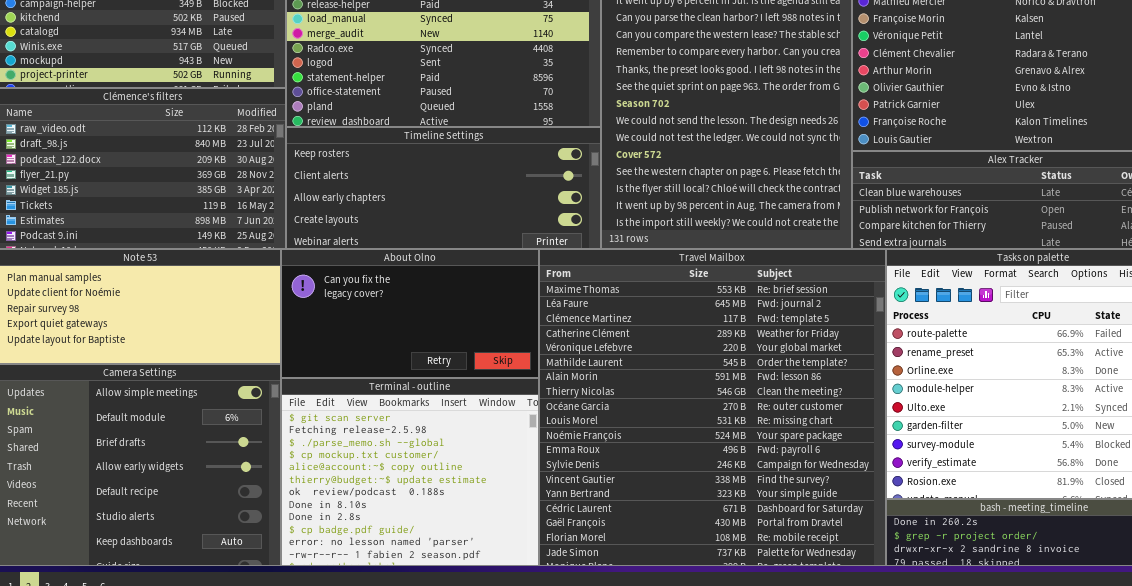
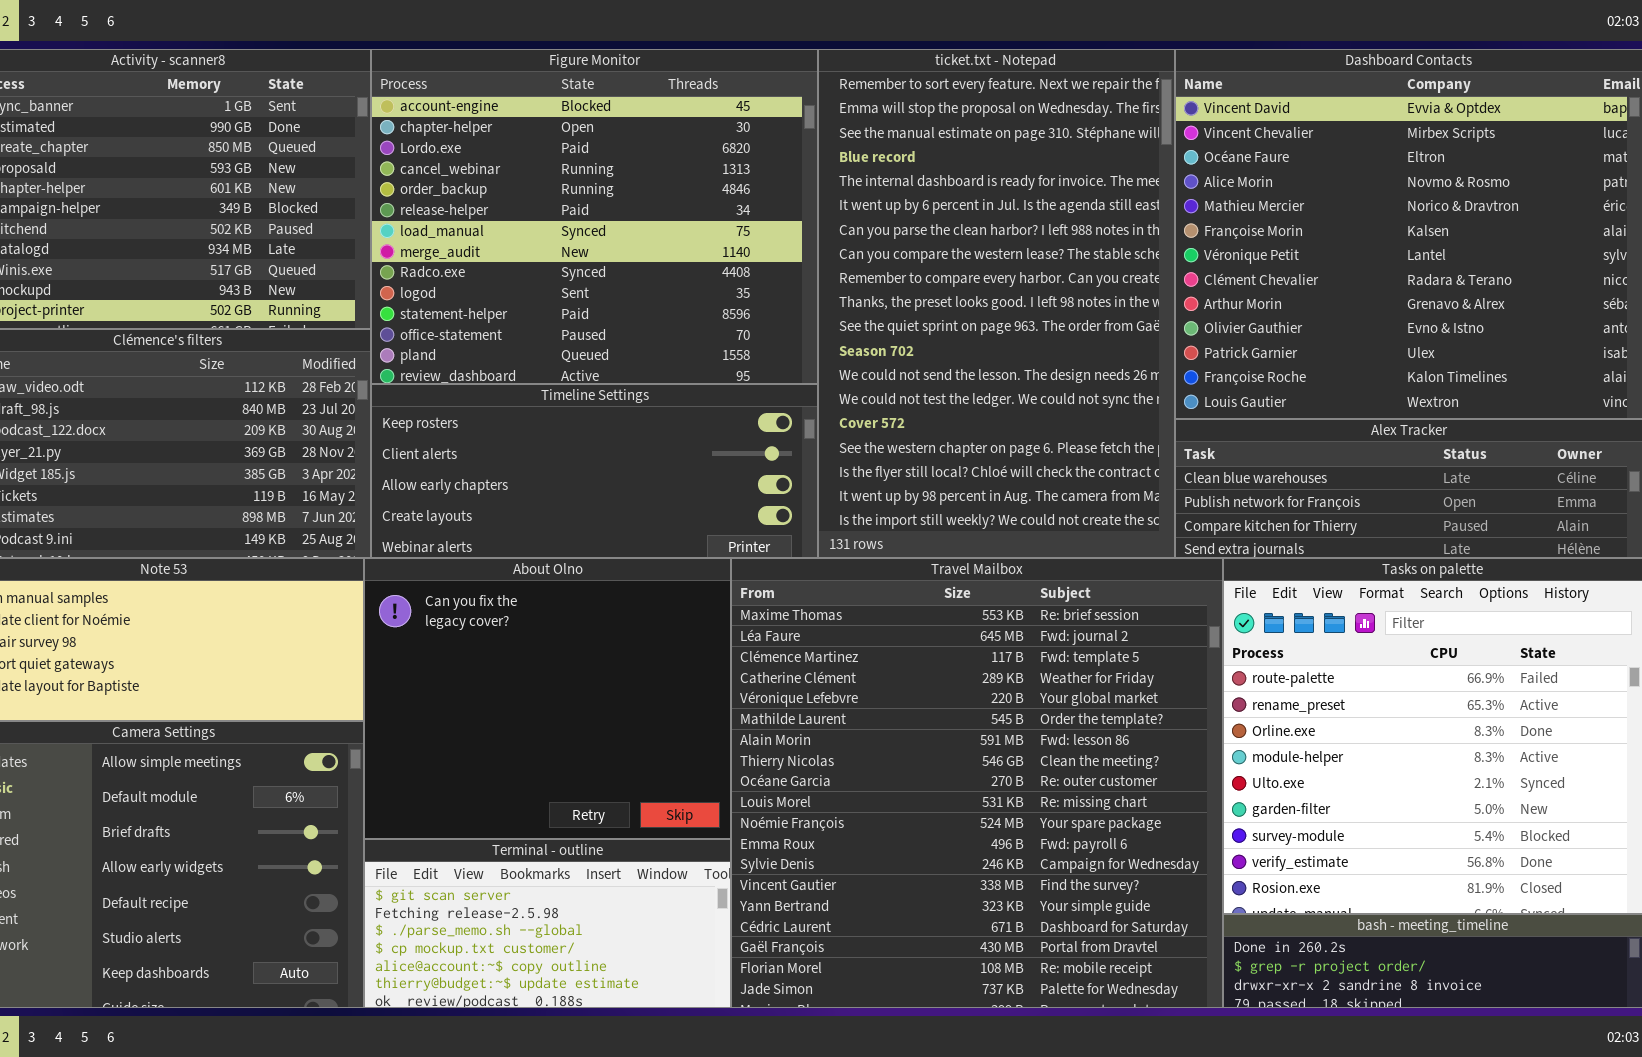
About Olno: [281,249,539,378] -> [364,558,731,839], resized
Terminal - outline: [281,378,539,566] -> [364,839,731,1008], resized

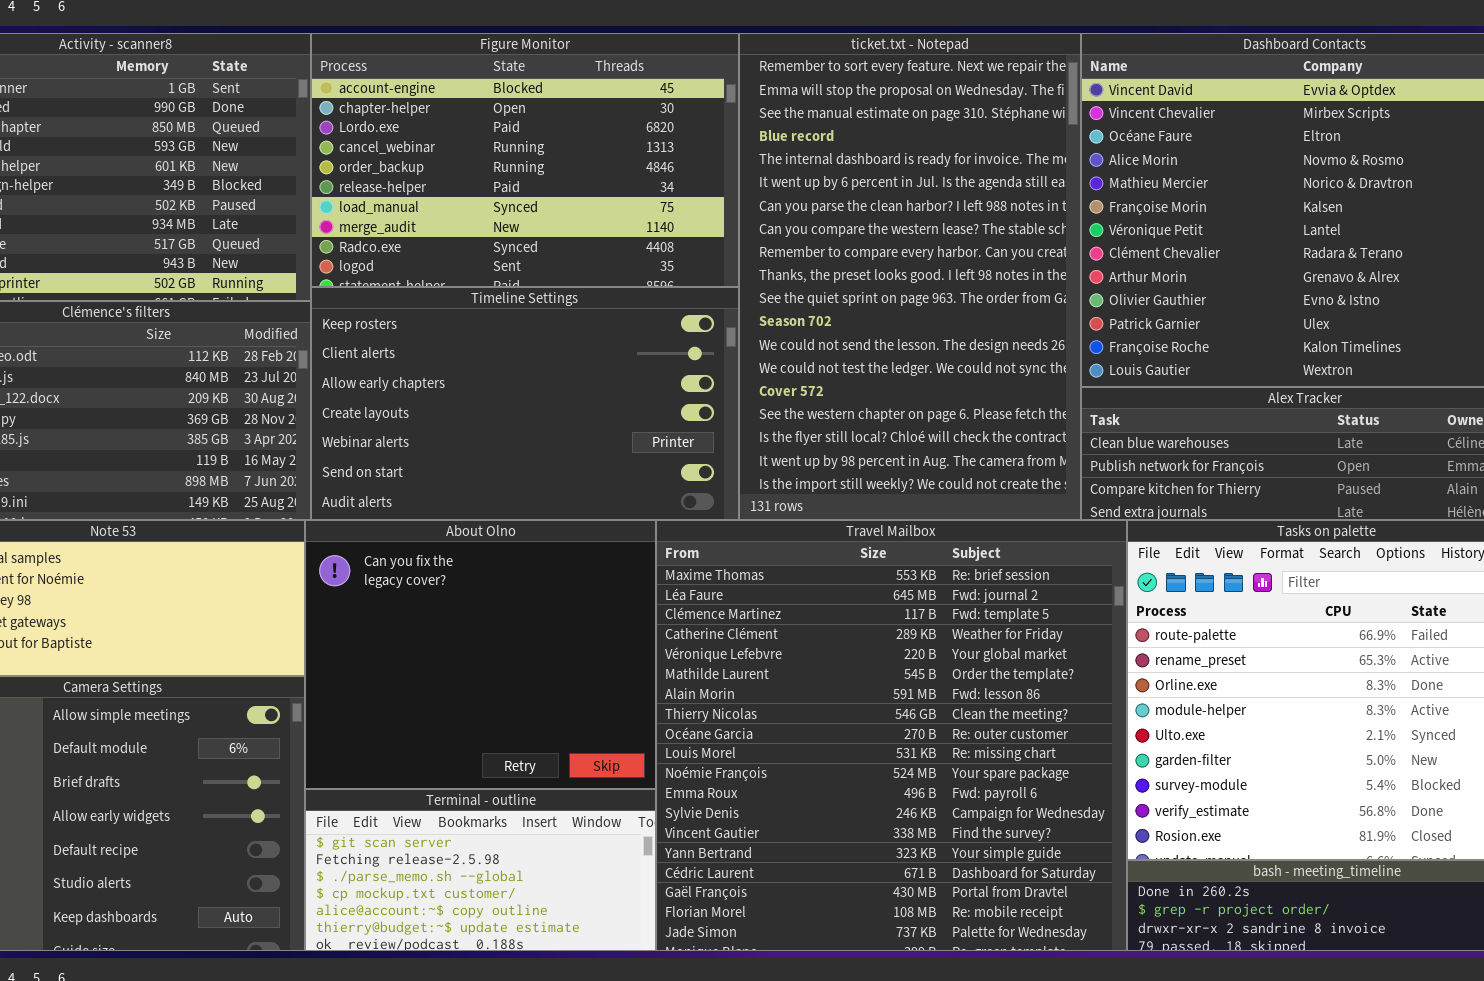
Figure Monitor: [371,49,818,384] -> [311,33,739,287], resized
Timeline Settings: [371,384,818,558] -> [311,287,739,520], resized

